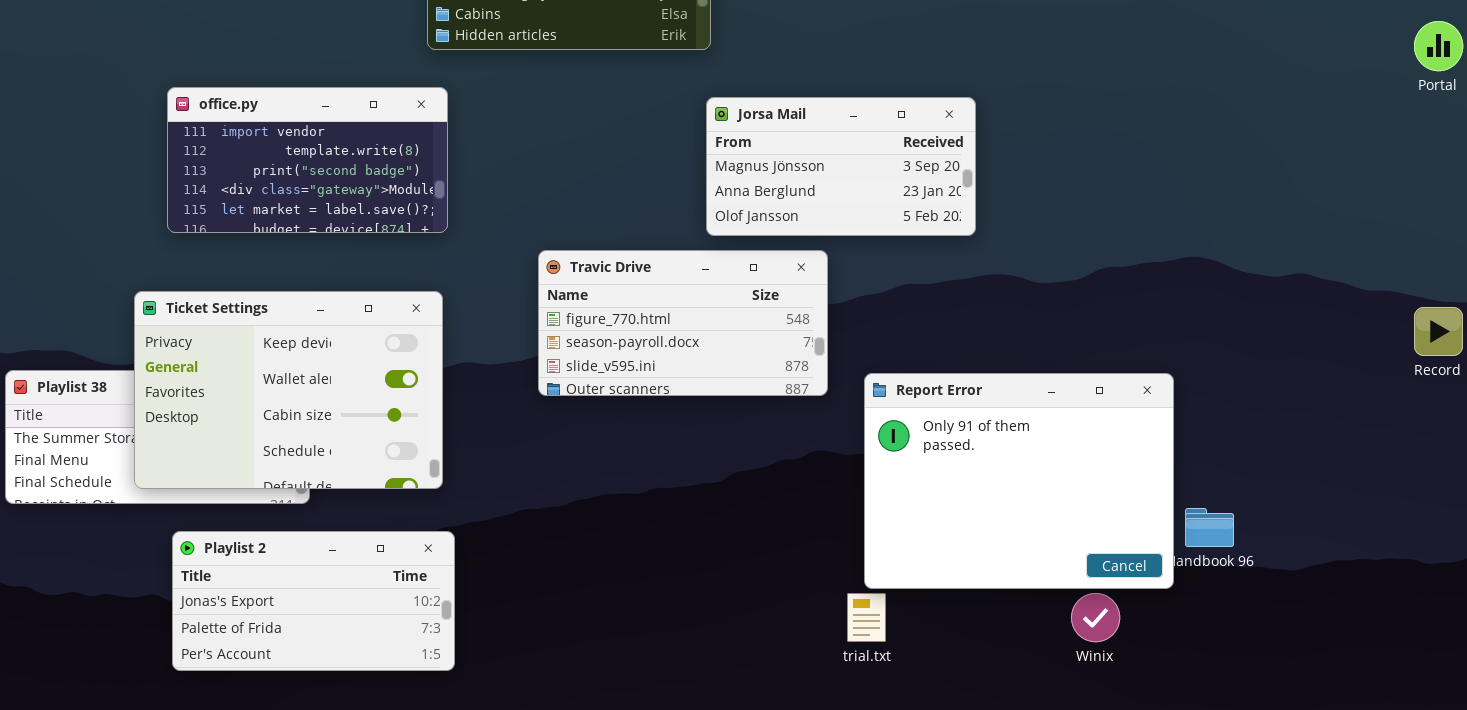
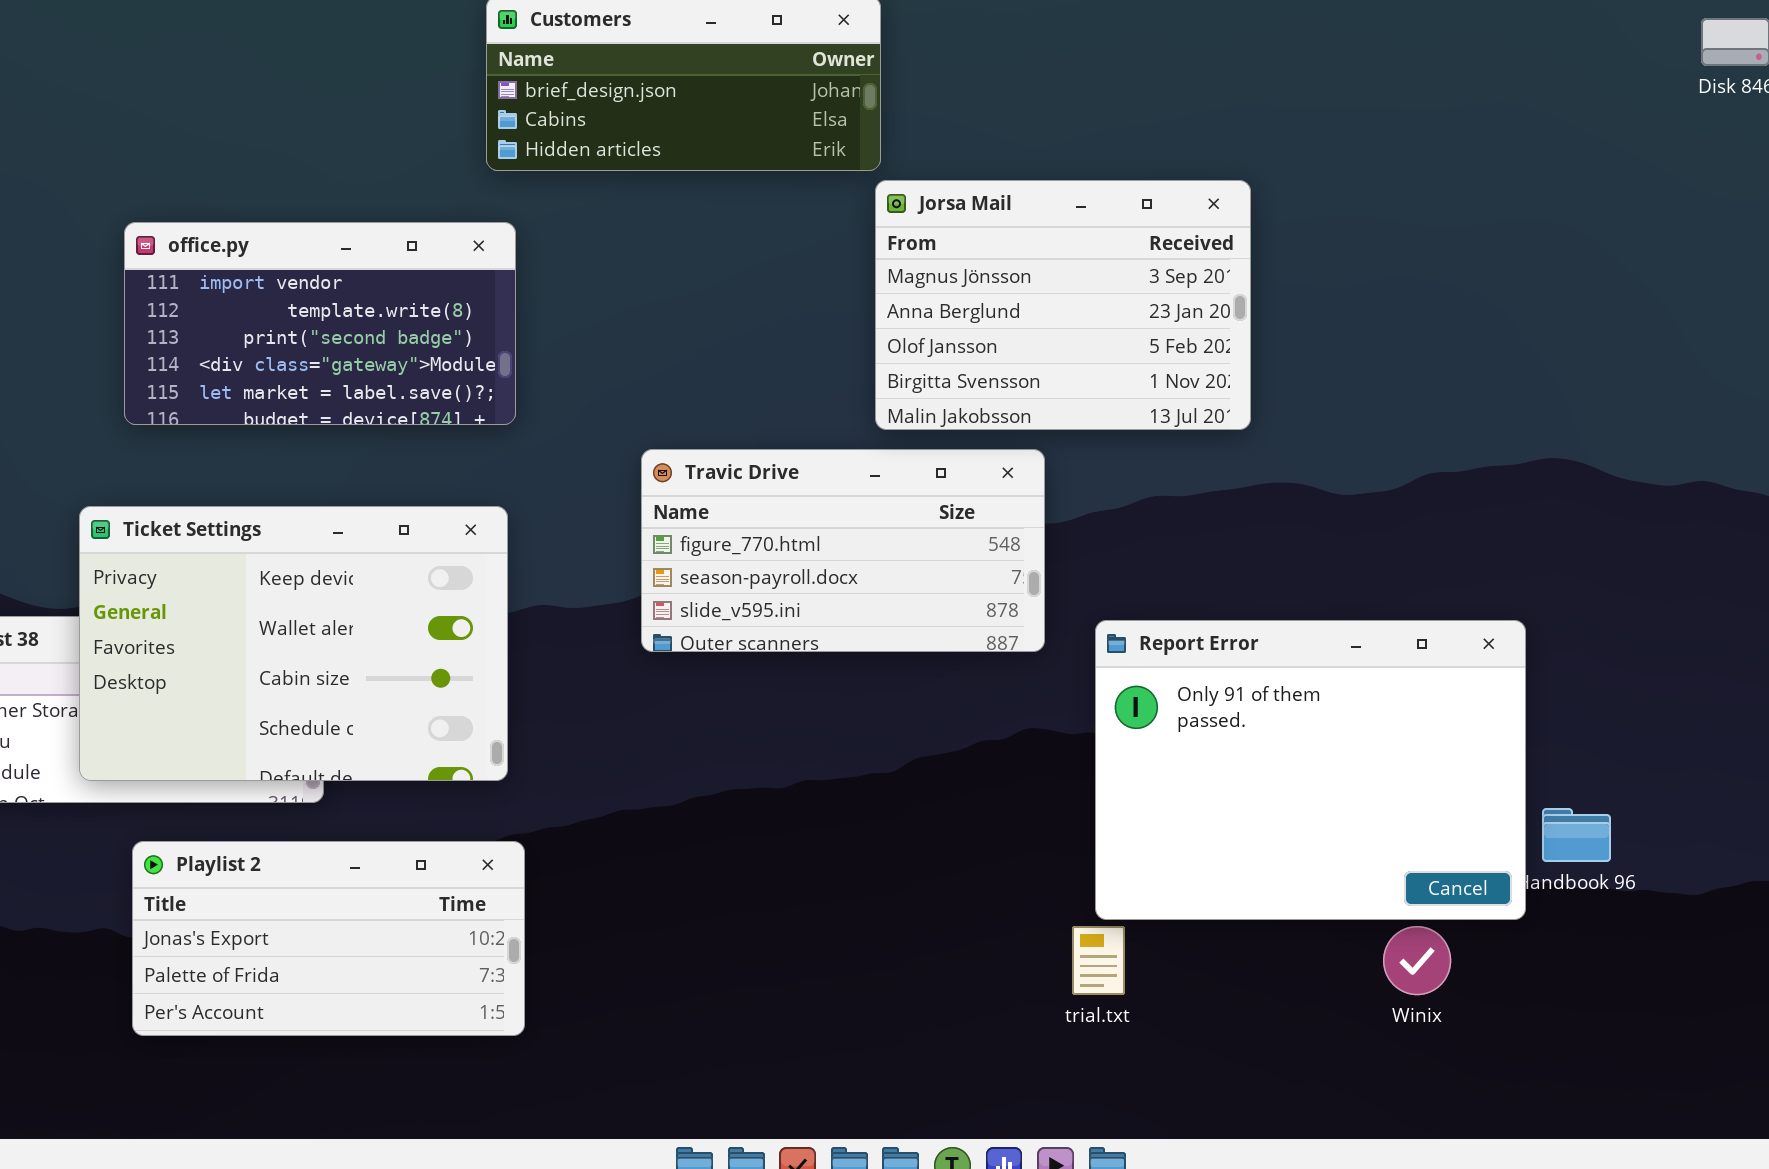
Jorsa Mail: [706,97,976,236] -> [875,180,1251,430], resized

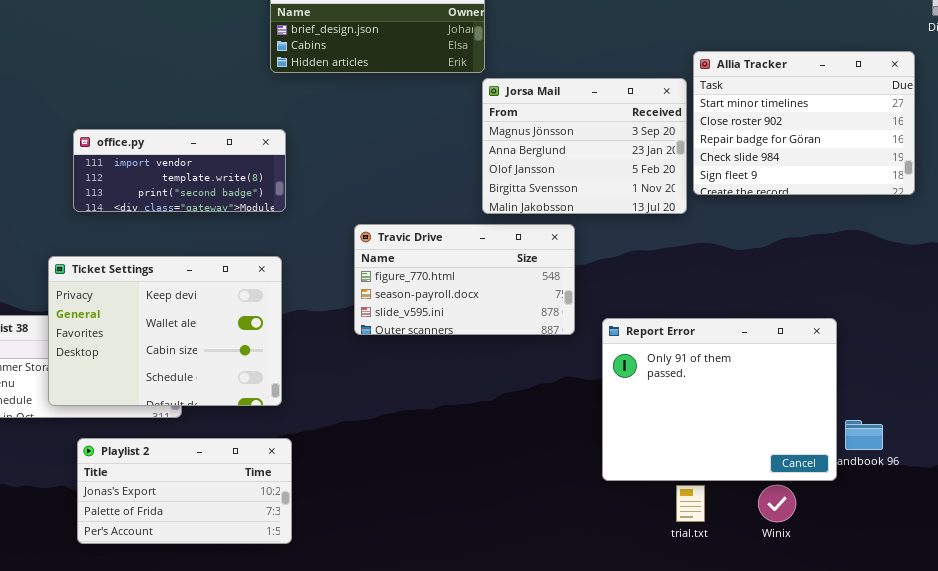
Allia Tracker: none -> [693,51,915,195], opened
office.py: [124,222,516,425] -> [73,129,286,212], resized
trial.txt: [1072,926,1125,995] -> [676,485,705,522], moved

